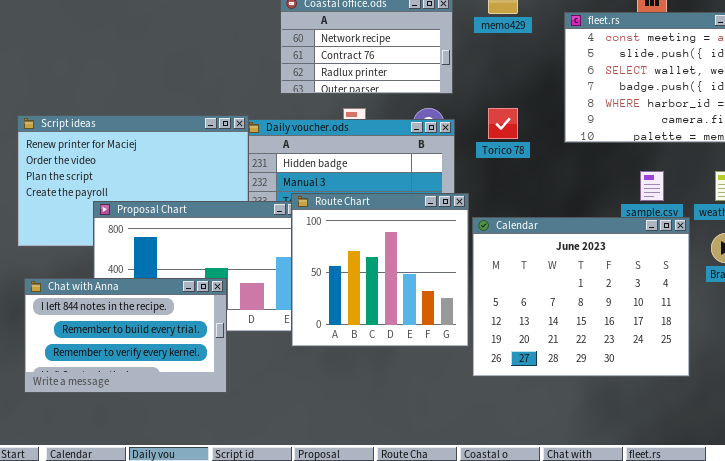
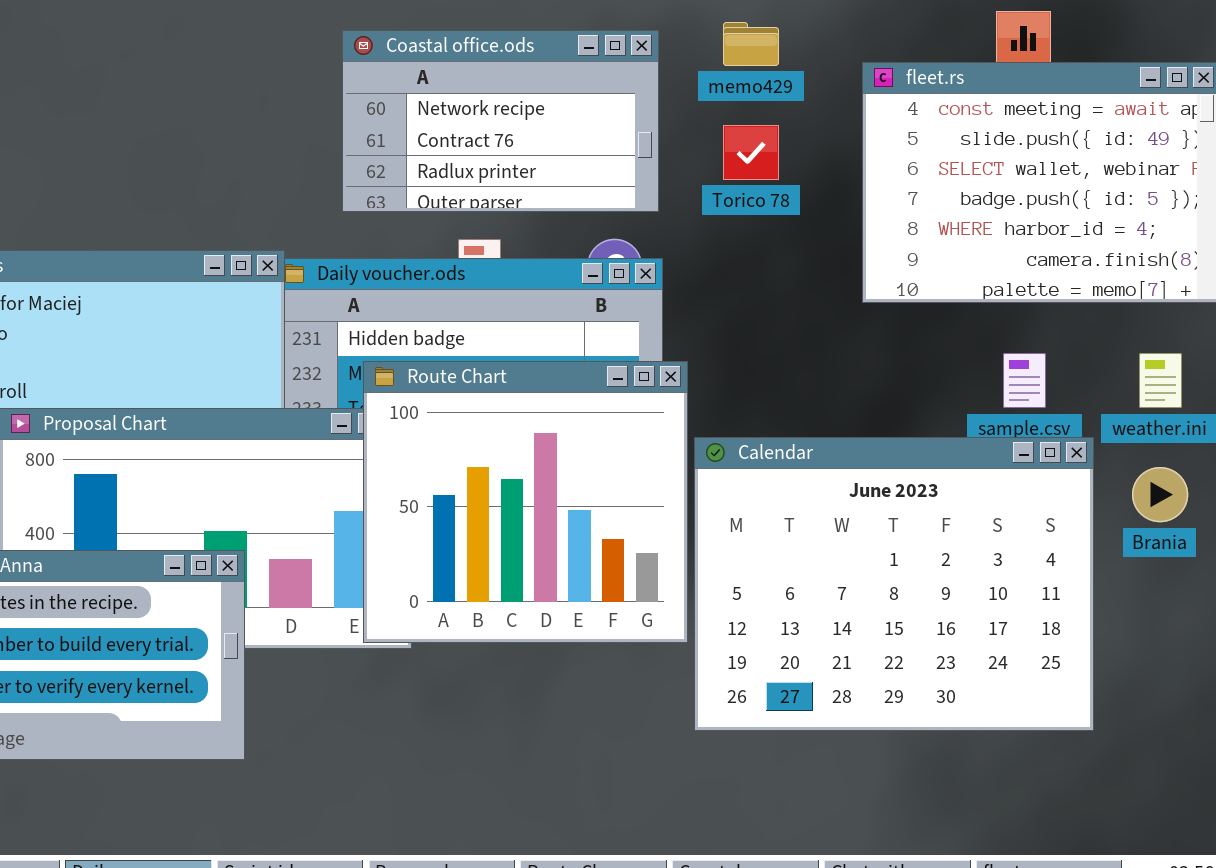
Torico 78: [488,108,518,139] -> [723,125,779,180], moved
Route Chart: [291,193,469,347] -> [363,361,688,643], moved

